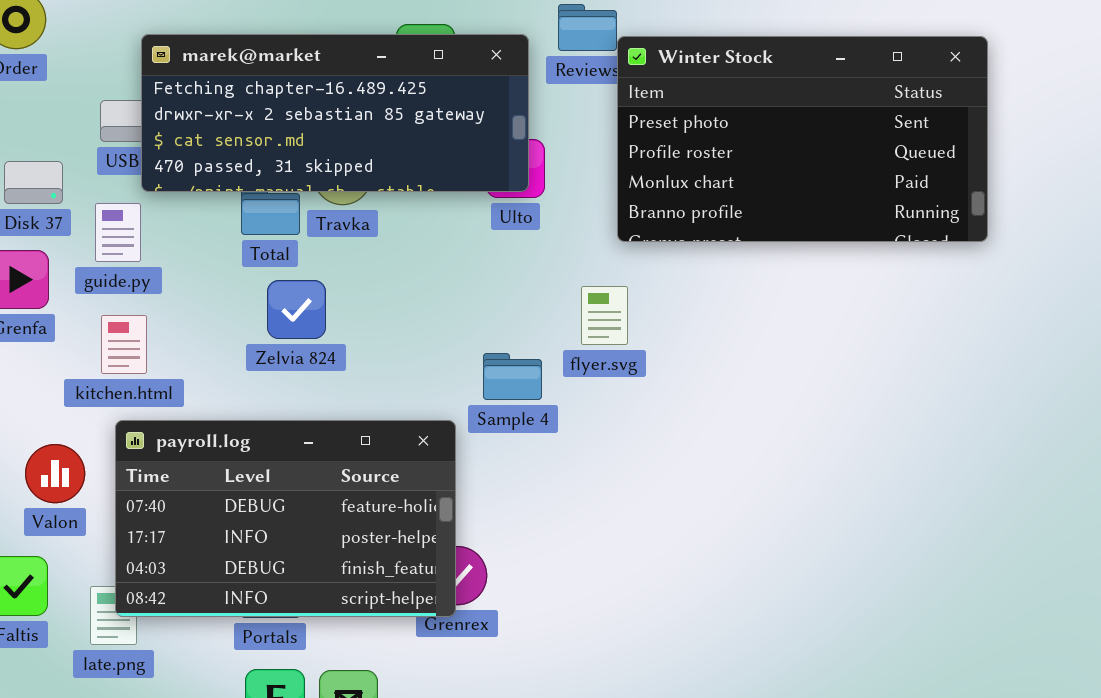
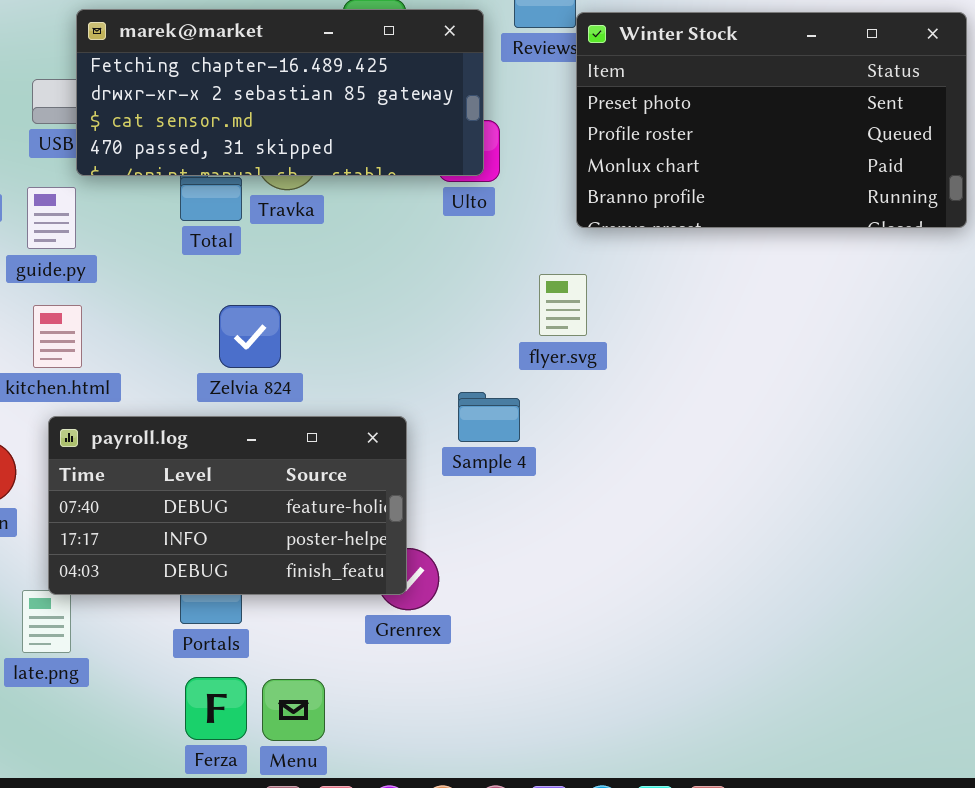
Zelvia 824: [267,280,326,339] -> [219,305,281,368], moved
Sample 4: [483,353,542,400] -> [458,392,520,442], moved
payroll.log: [115,420,456,617] -> [48,416,407,595], resized

